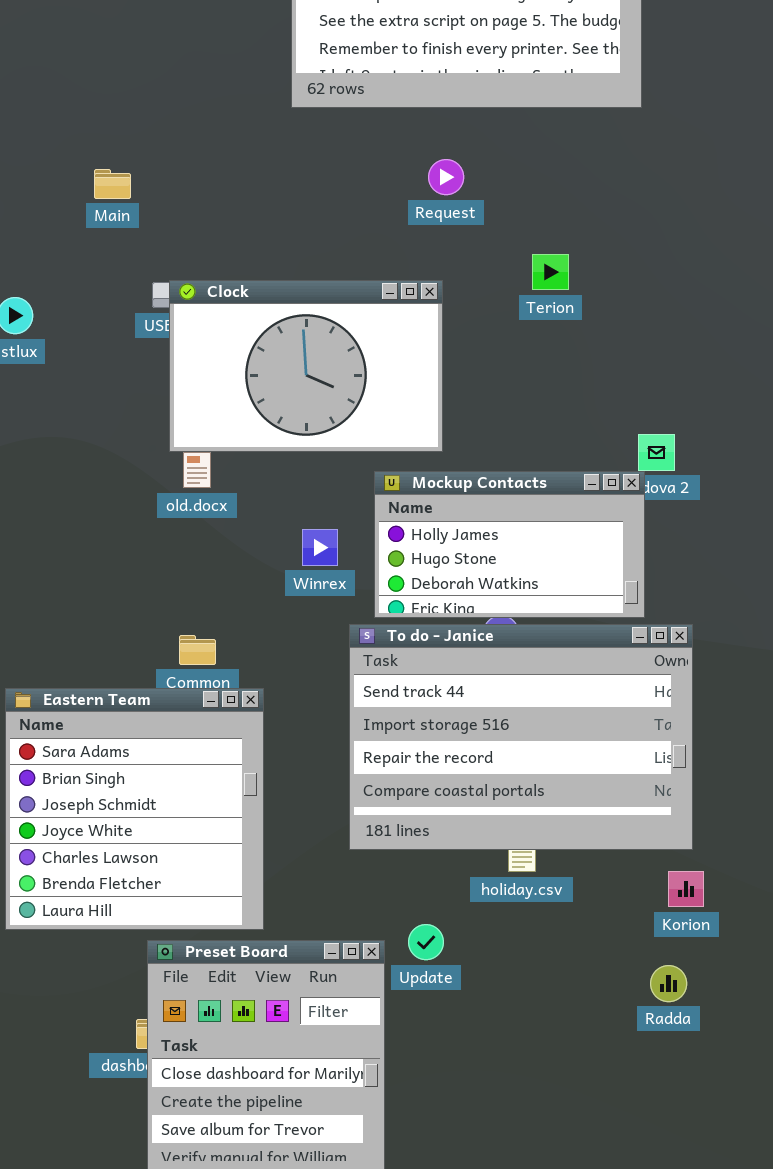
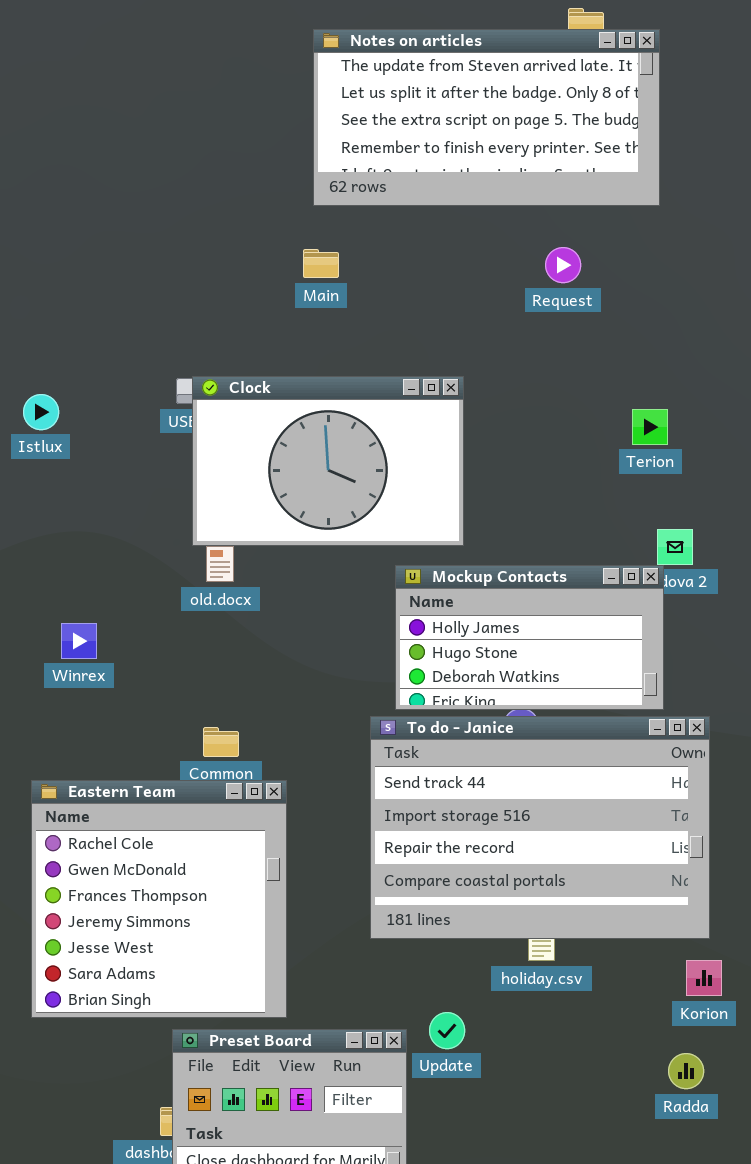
Request: [428,159,464,195] -> [545,247,581,283], moved
Main: [94,169,131,199] -> [303,249,339,278], moved
Terion: [532,254,569,290] -> [632,409,668,445], moved
Winrex: [302,529,338,566] -> [61,623,97,659], moved
Eastern Team: [5,688,264,930] -> [31,780,287,1018], scrolled up 5 rows

